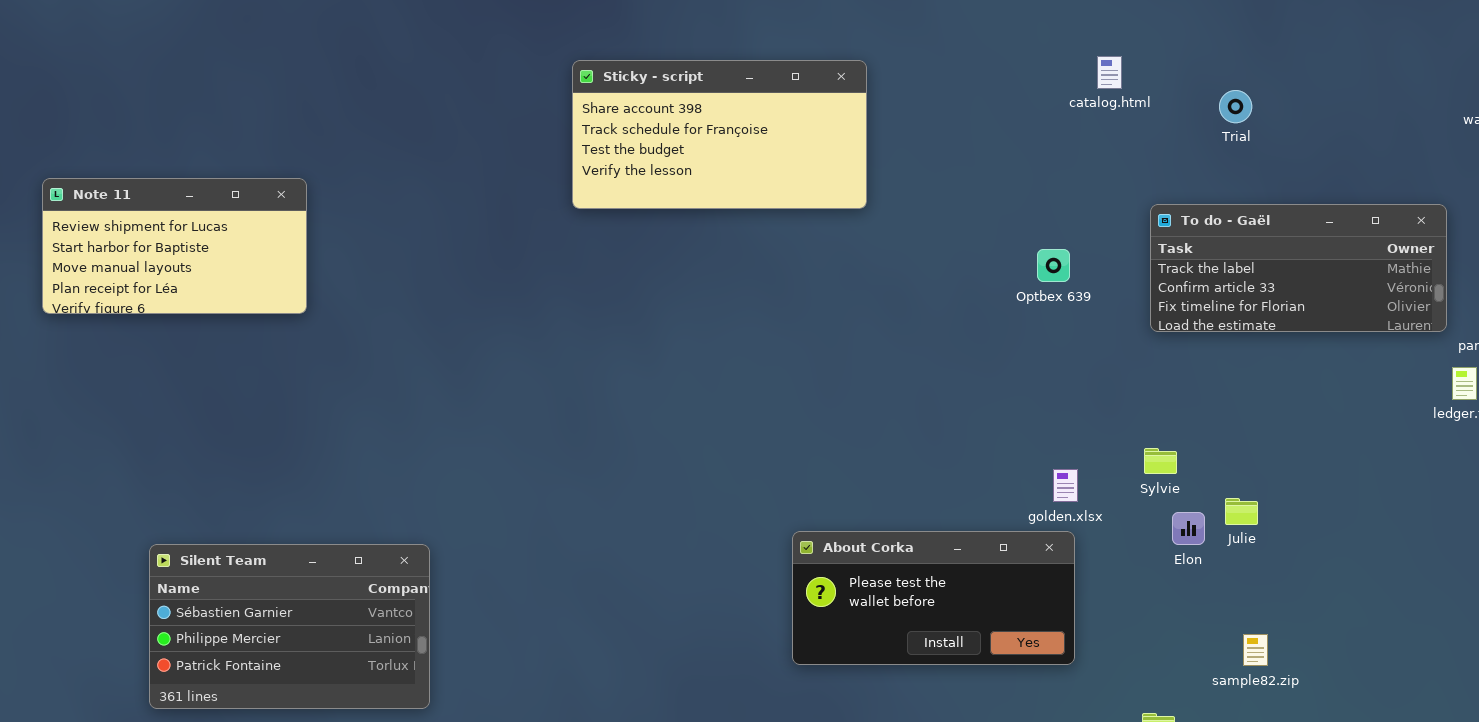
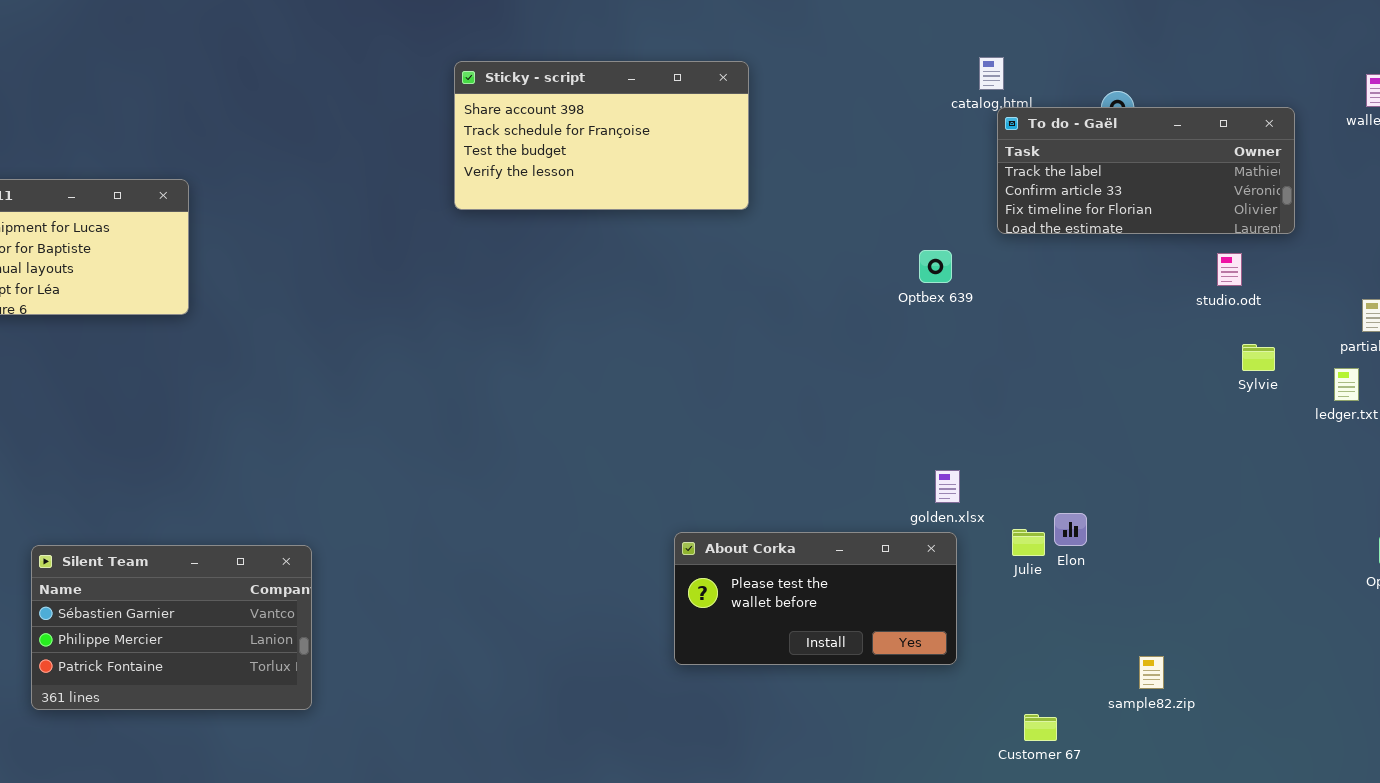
To do - Gaël: [1150,204,1447,332] -> [997,107,1295,234], moved
Sylvie: [1144,448,1177,474] -> [1242,344,1275,371], moved
Julie: [1225,498,1258,525] -> [1012,529,1045,556], moved
sample82.zip: [1243,634,1268,666] -> [1139,656,1164,689], moved

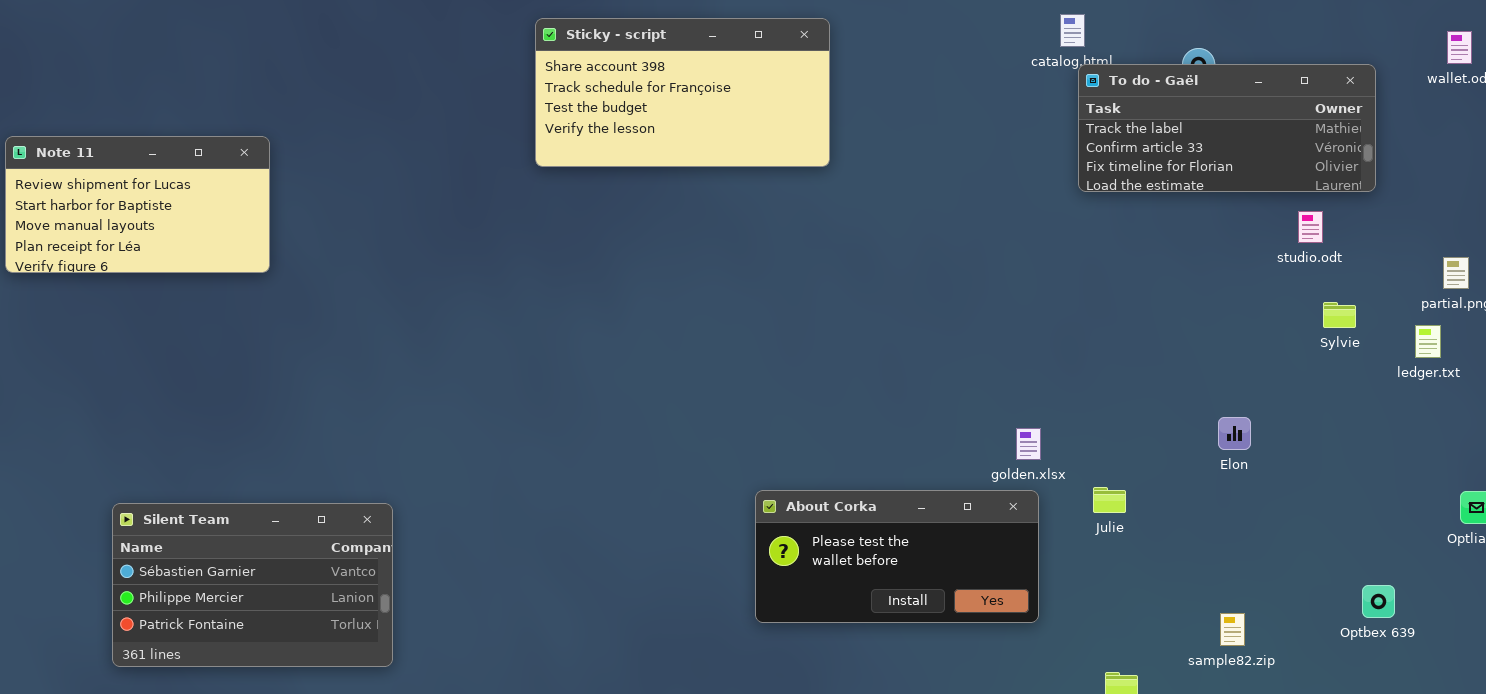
Optbex 639: [919,250,952,283] -> [1362,585,1395,618], moved
Elon: [1054,513,1087,546] -> [1218,417,1251,450], moved

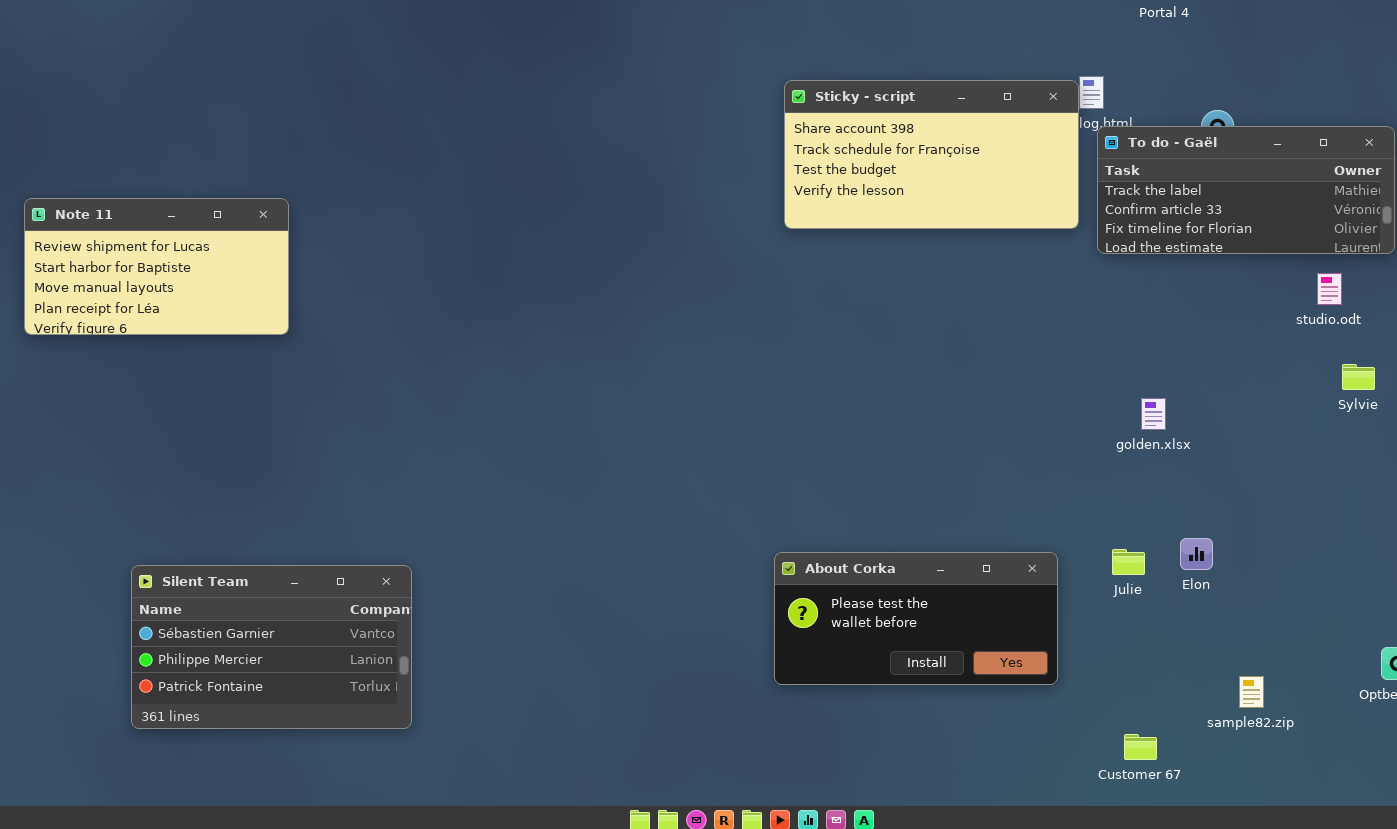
Sticky - script: [535,18,830,167] -> [784,80,1079,229], moved
Elon: [1218,417,1251,450] -> [1180,538,1213,570], moved
golden.xlsx: [1016,428,1041,460] -> [1141,398,1166,430], moved

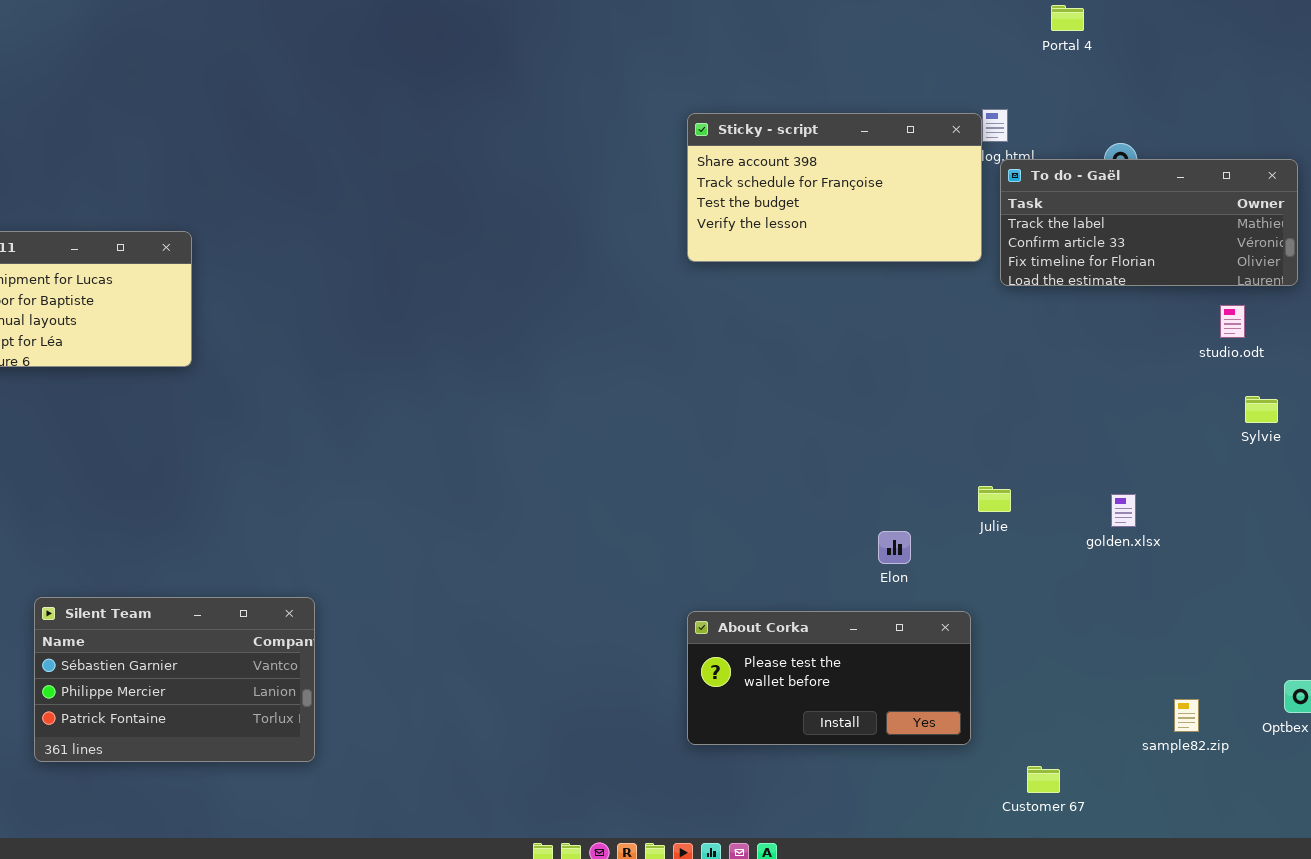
golden.xlsx: [1141,398,1166,430] -> [1111,494,1136,527], moved
Elon: [1180,538,1213,570] -> [878,531,911,564], moved
Julie: [1112,549,1145,575] -> [978,486,1011,512], moved
About Corka: [774,552,1058,685] -> [687,611,971,745], moved
sample82.zip: [1239,676,1264,708] -> [1174,699,1199,732], moved

